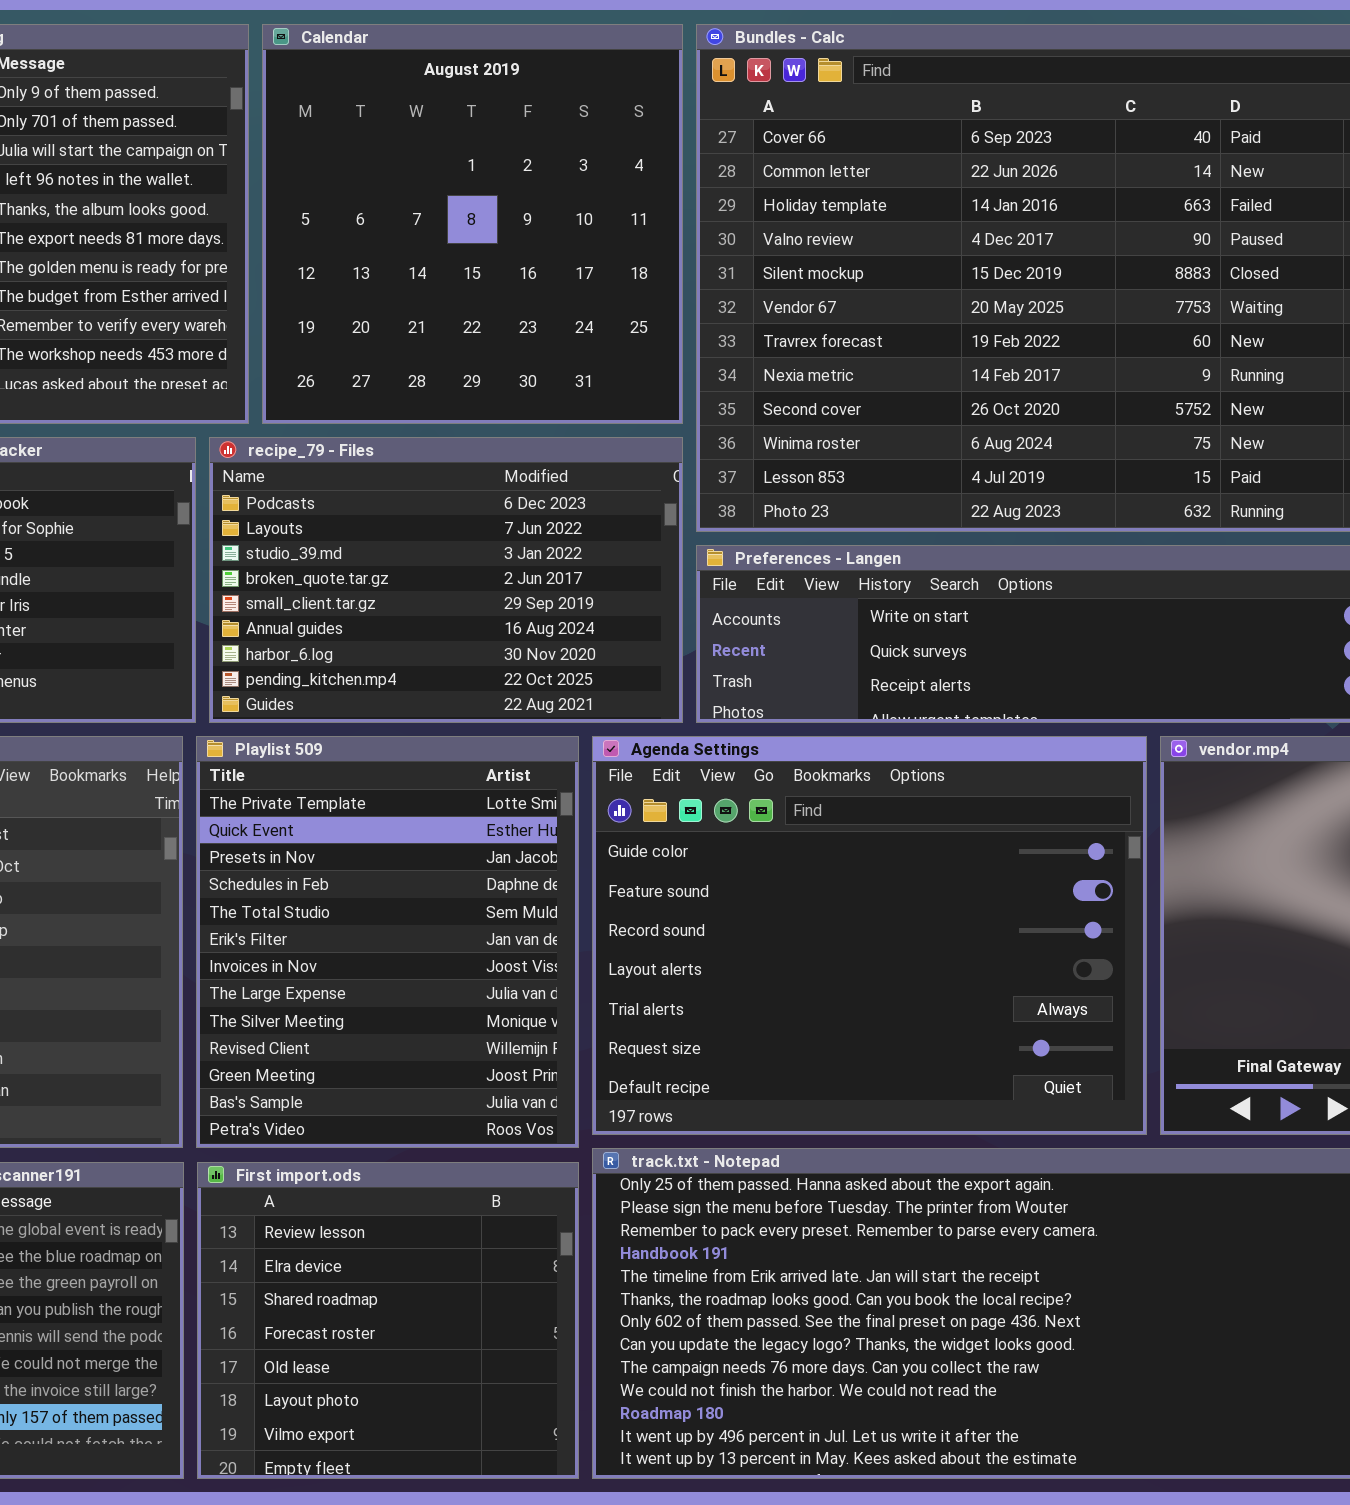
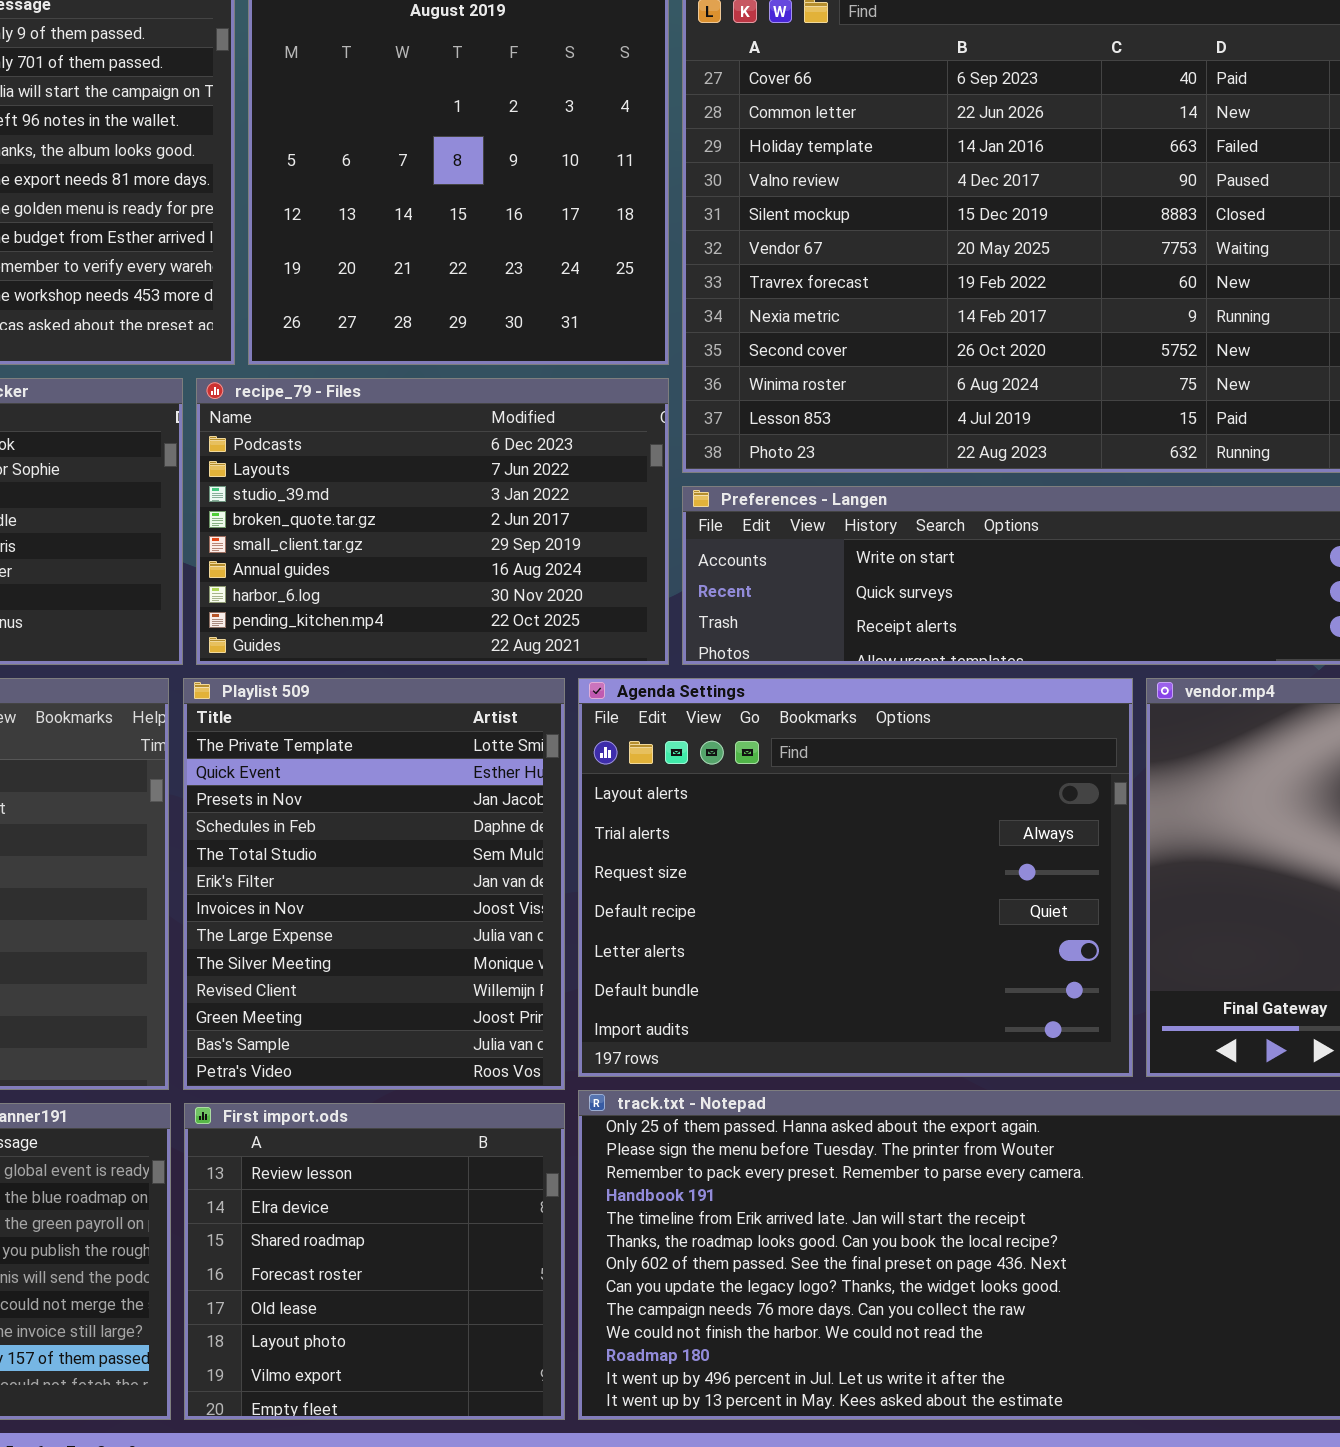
Agenda Settings: [592,736,1147,1135] -> [578,678,1133,1077], scrolled down 3 rows

